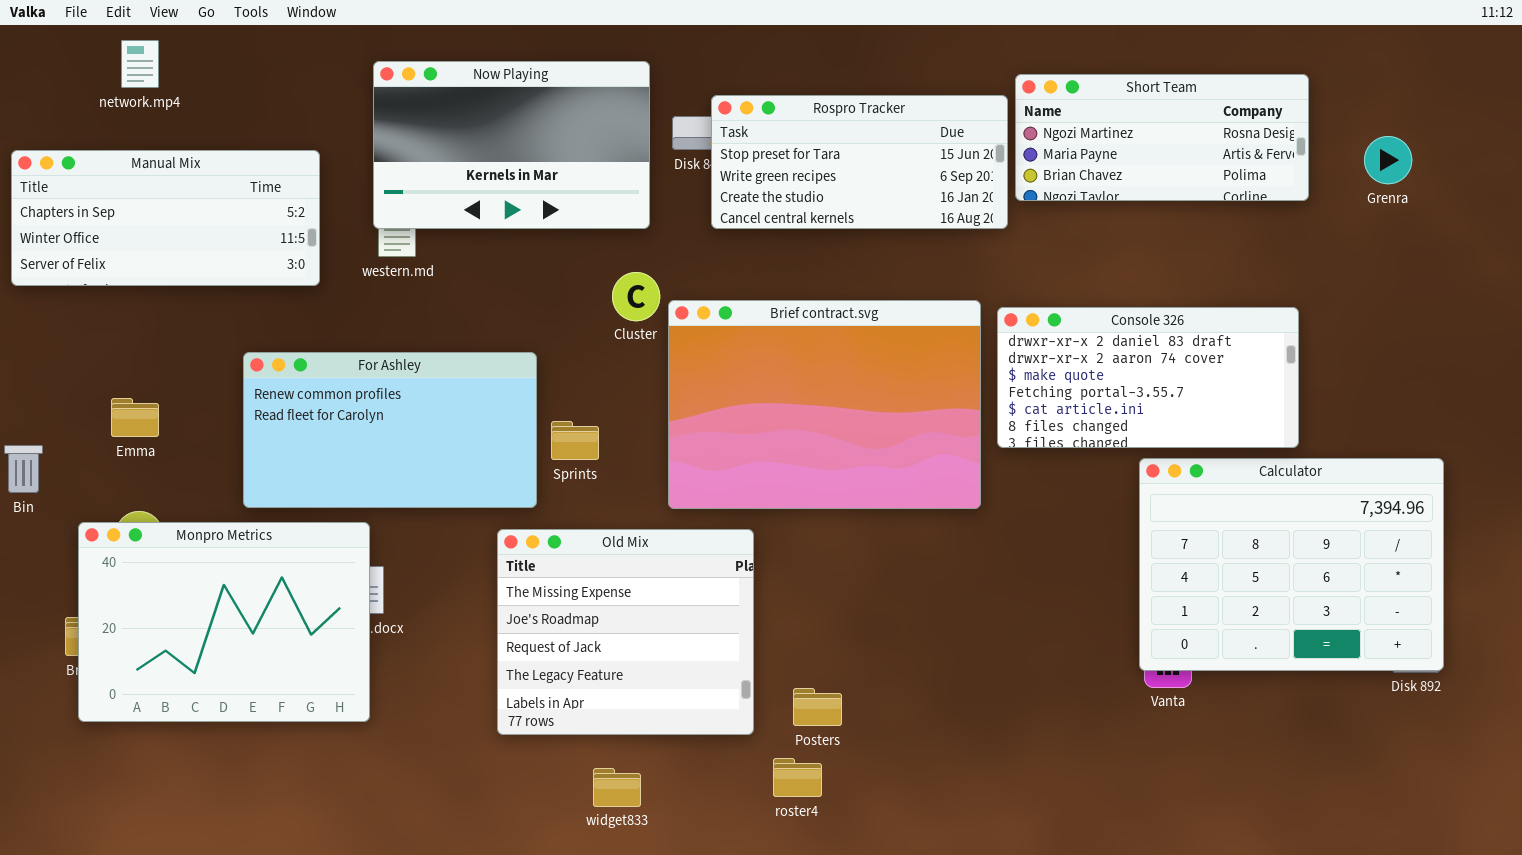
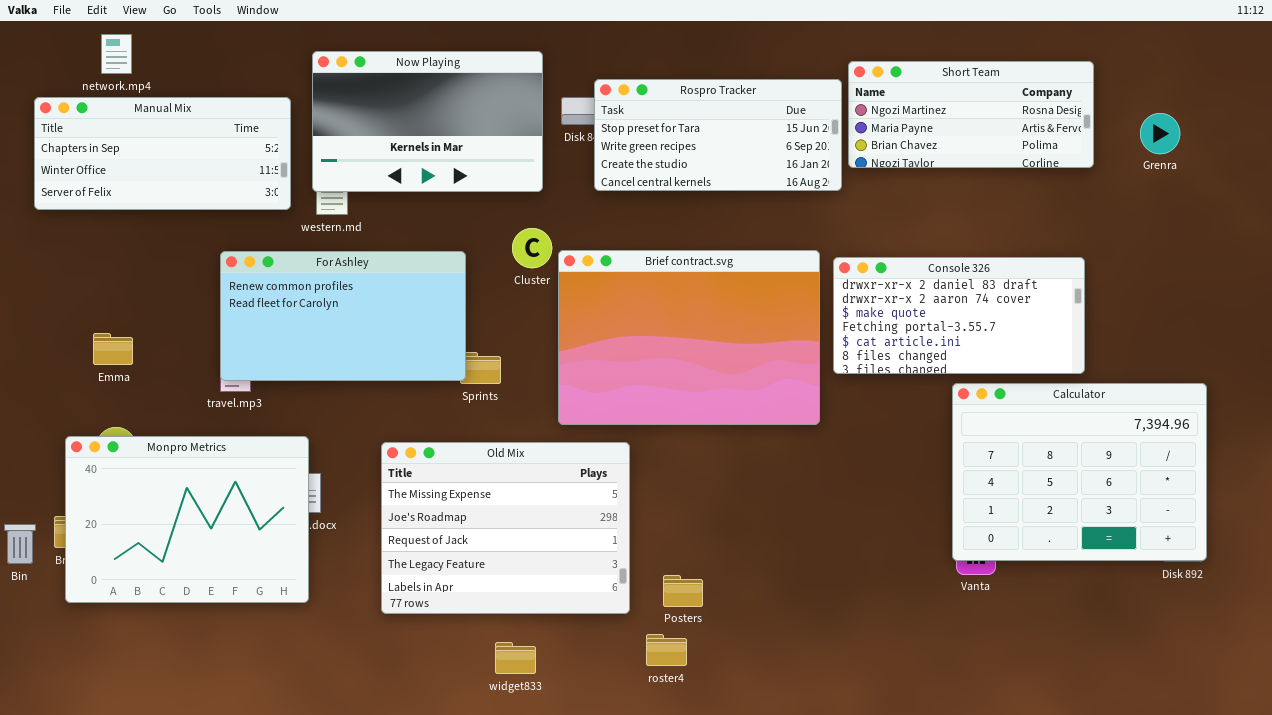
Manual Mix: [11,150,320,286] -> [34,97,291,210], moved
For Ashley: [243,352,537,508] -> [220,251,466,381], moved
Bin: [4,445,43,493] -> [4,524,36,564], moved
Old Mix: [497,529,754,735] -> [381,442,630,614], resized

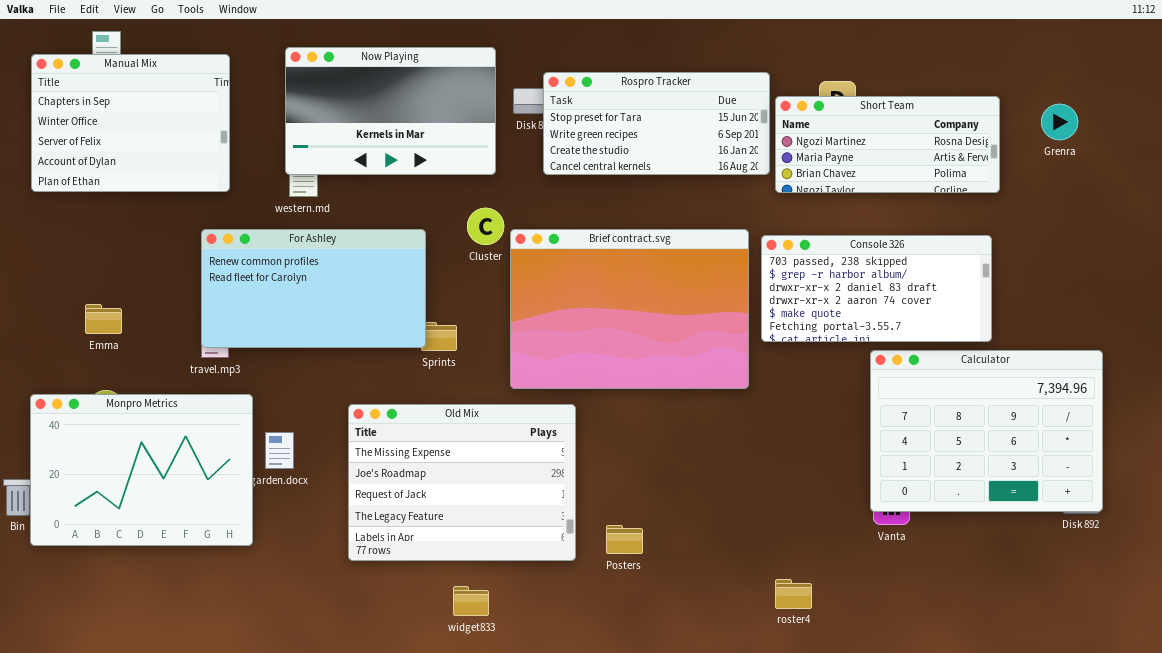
Short Team: [848,61,1094,168] -> [775,96,1000,193], moved
Manual Mix: [34,97,291,210] -> [31,54,230,192], resized
Console 326: [833,257,1085,374] -> [761,235,992,342], scrolled up 2 rows
Monpro Metrics: [65,436,309,603] -> [30,394,253,546], moved
roster4: [646,634,687,666] -> [775,579,812,609], moved

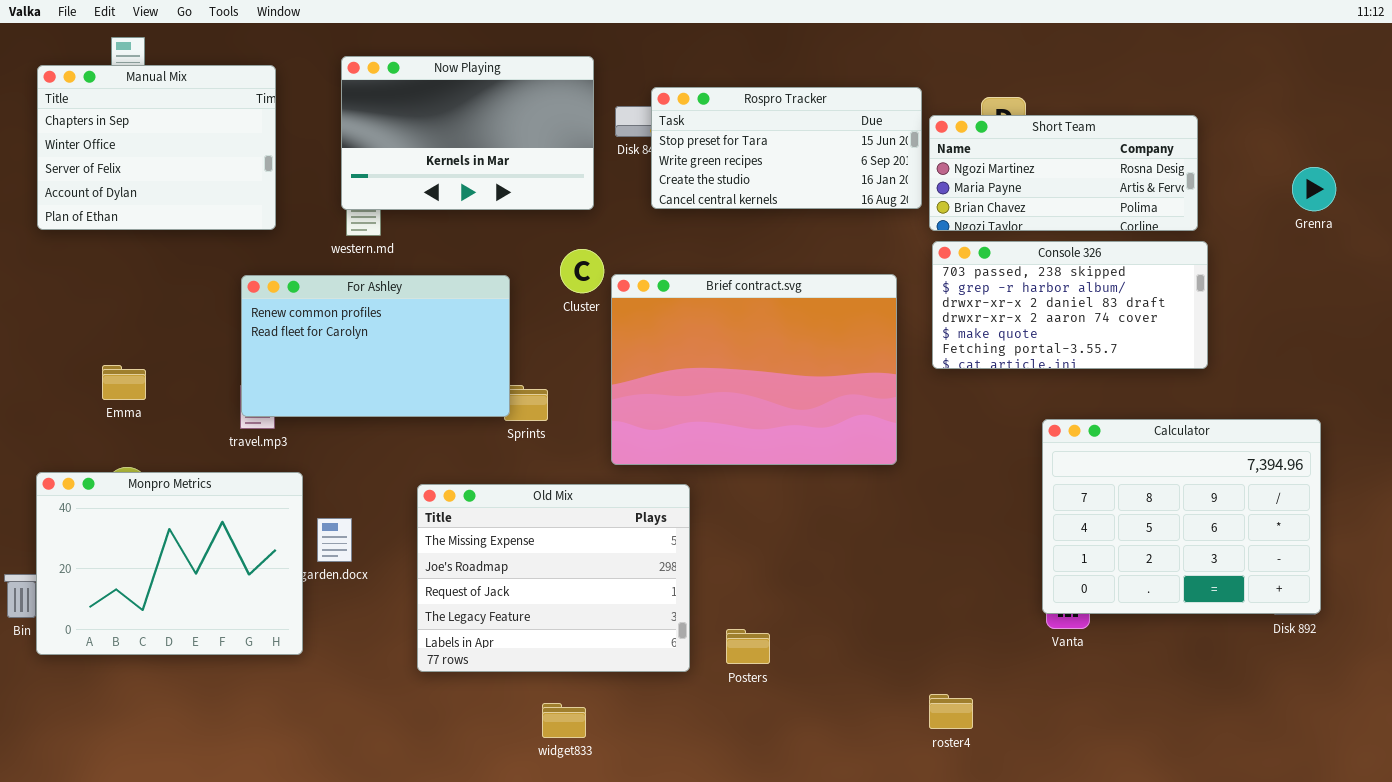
Grenra: [1041,104,1078,140] -> [1292,167,1336,211], moved
Console 326: [761,235,992,342] -> [932,241,1208,369], moved

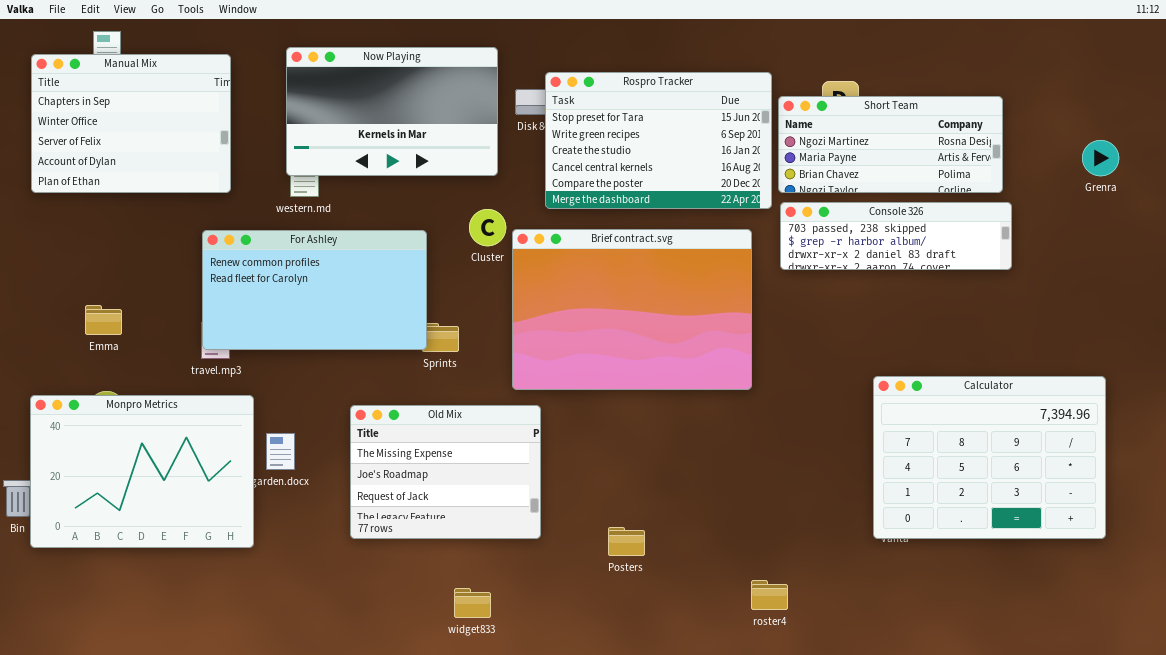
Rospro Tracker: [651,87,922,209] -> [545,72,772,209], resized
Console 326: [932,241,1208,369] -> [780,202,1012,270], resized
Calculator: [1042,419,1321,614] -> [873,376,1106,539], moved
Old Mix: [417,484,690,672] -> [350,405,541,539], resized
roster4: [929,694,973,729] -> [751,580,788,610], moved

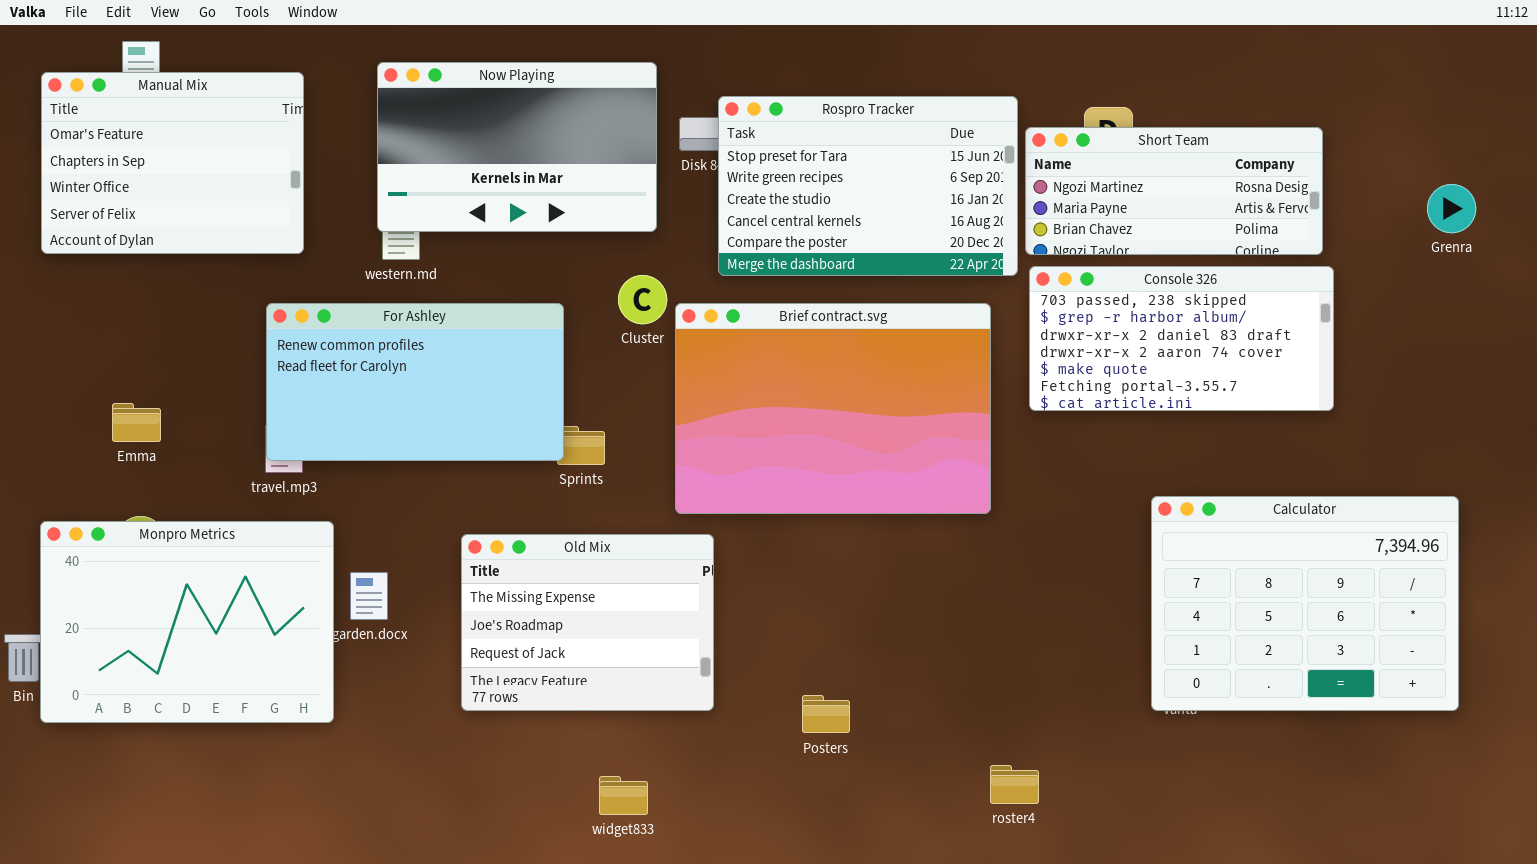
Manual Mix: [31,54,231,193] -> [41,72,304,254], scrolled up 1 row
Console 326: [780,202,1012,270] -> [1029,266,1334,411], resized

